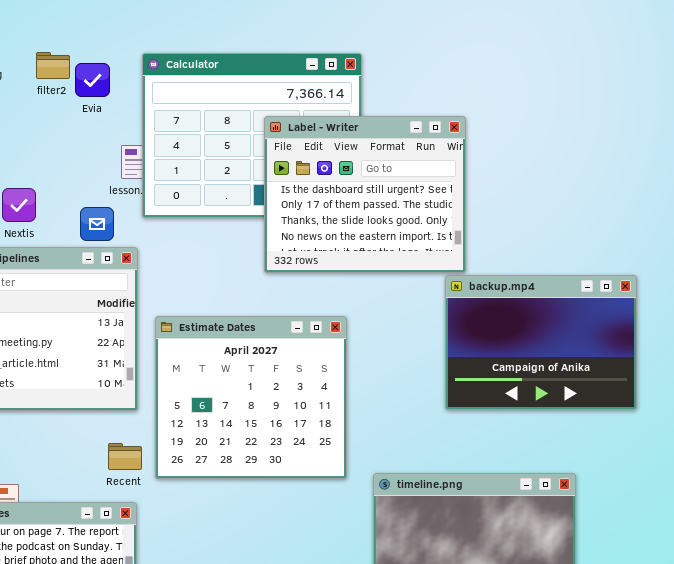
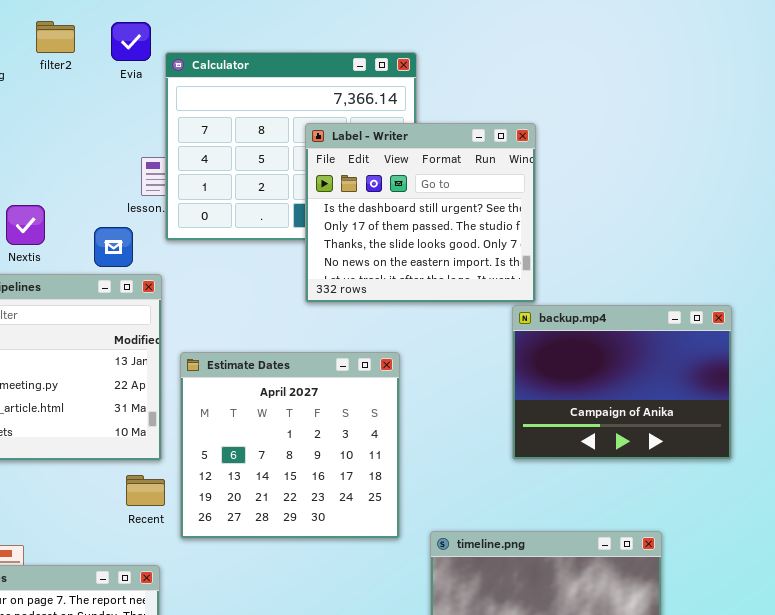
filter2: [36,52,70,79] -> [36,21,75,53], moved
Evia: [75,63,110,97] -> [111,22,151,61], moved
Recent: [108,443,142,470] -> [126,475,165,506], moved

